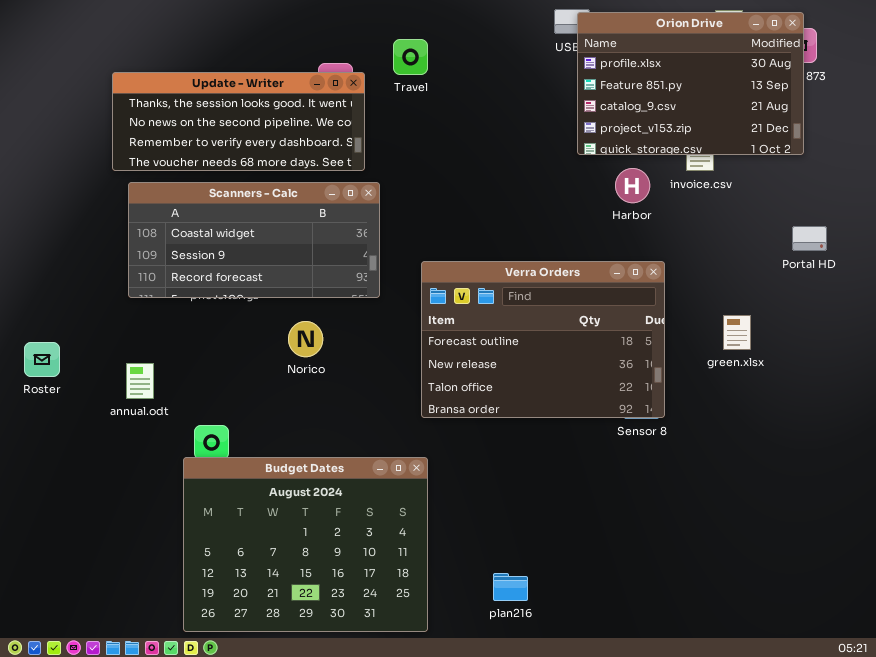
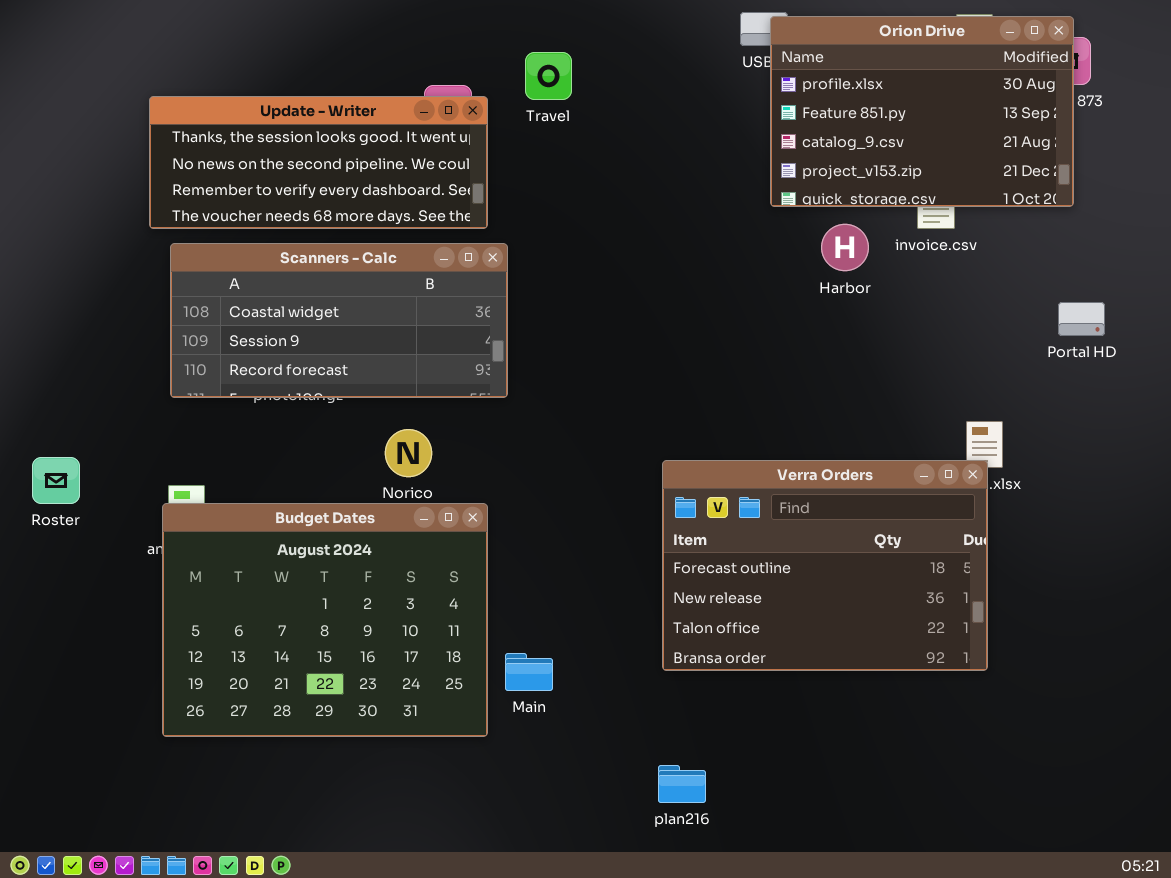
Verra Orders: [421,261,665,418] -> [662,460,988,671], moved
Budget Dates: [183,457,428,632] -> [162,503,488,737], moved

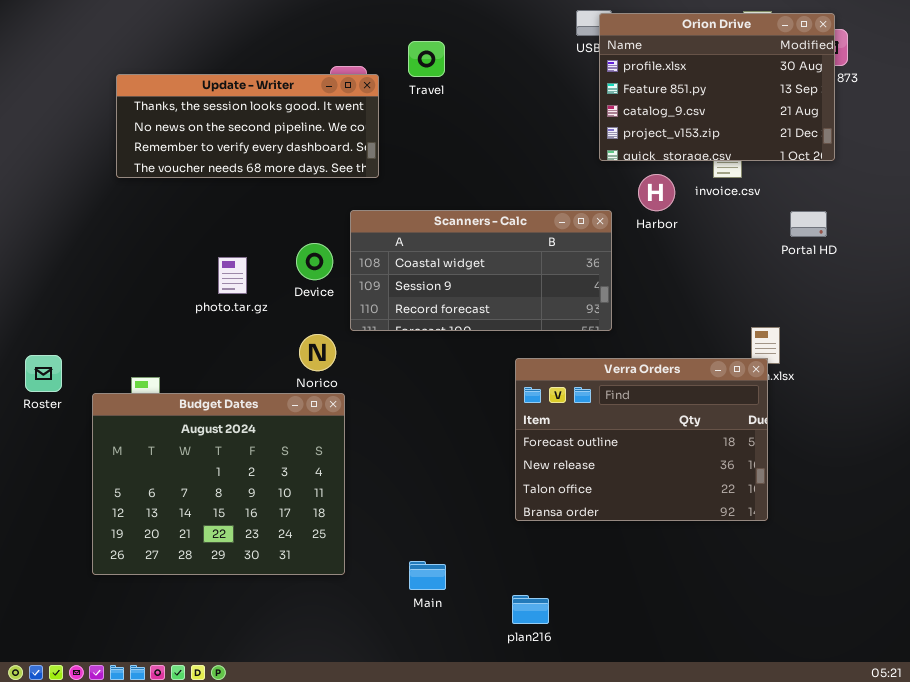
Scanners - Calc: [170,243,508,398] -> [350,210,612,331], moved
Portal HD: [1058,302,1105,336] -> [790,211,827,237], moved
Budget Dates: [162,503,488,737] -> [92,393,345,575], moved
Main: [505,653,553,691] -> [409,561,446,590], moved

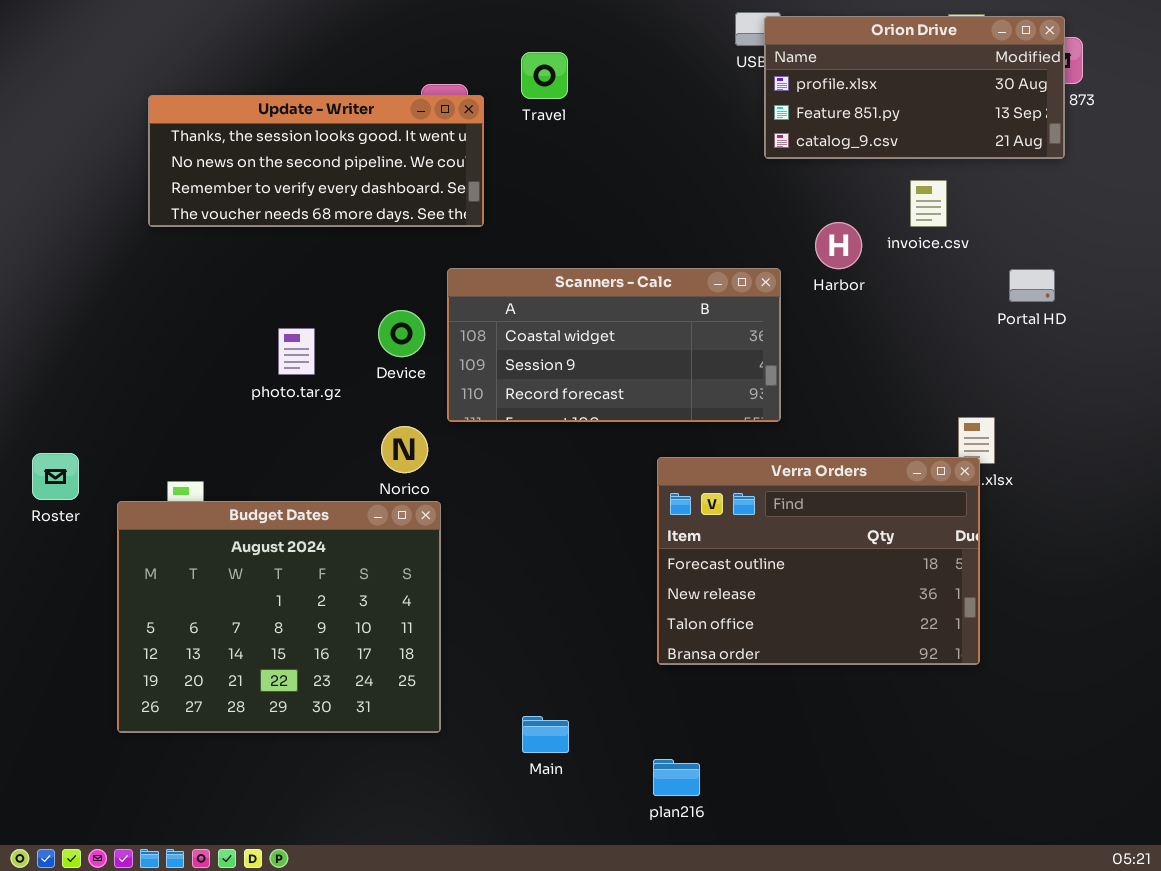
Orion Drive: [599,13,835,161] -> [764,16,1065,159], resized

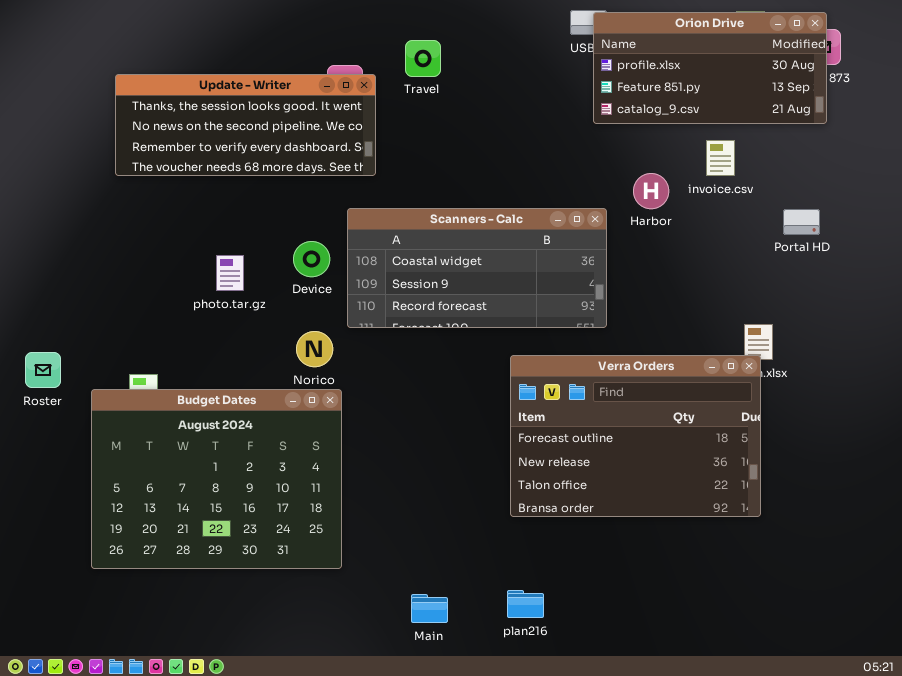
Main: [522,716,569,753] -> [411,594,448,623], moved

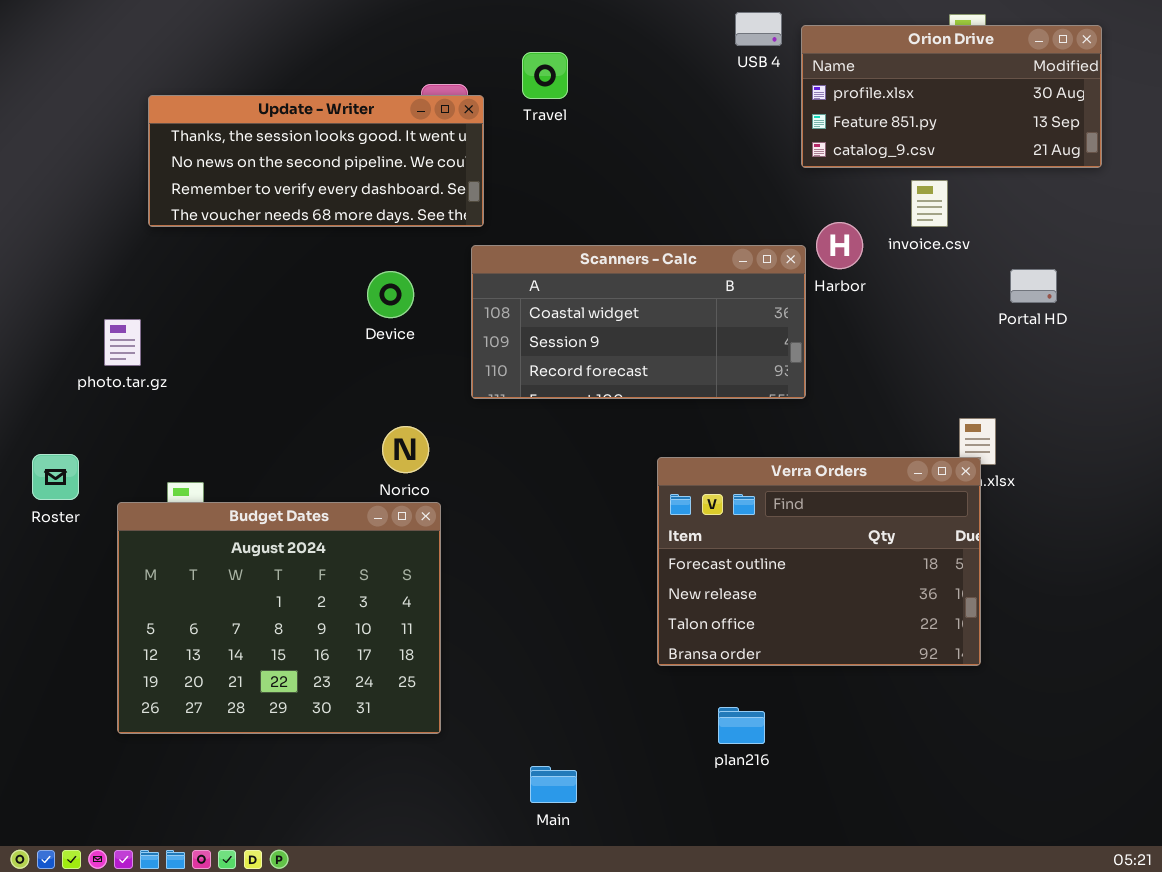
Orion Drive: [593,12,827,124] -> [801,25,1102,168], moved
Scanners - Calc: [347,208,607,328] -> [471,245,806,399], moved
Device: [293,241,330,277] -> [367,271,414,318], moved
photo.tar.gz: [216,255,244,291] -> [104,319,141,366], moved
plan216: [507,590,544,618] -> [718,707,765,744], moved

